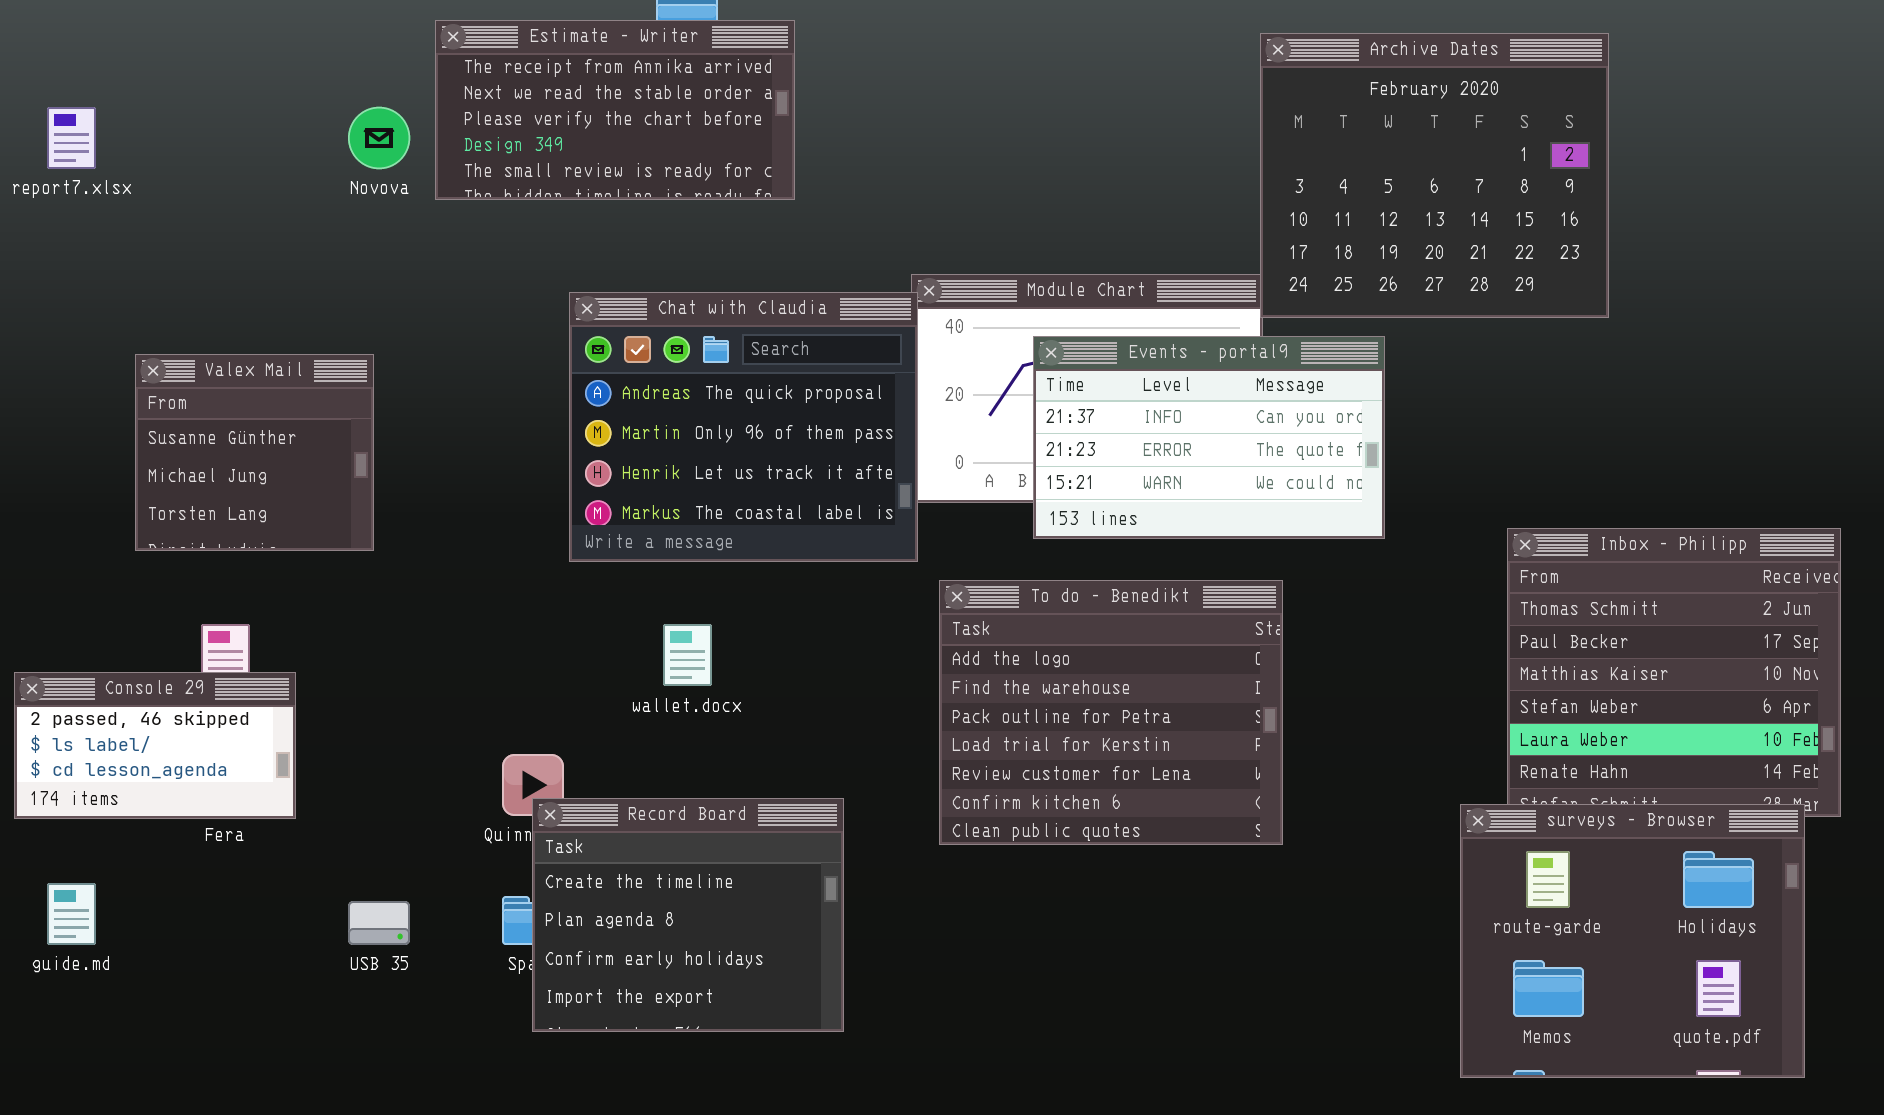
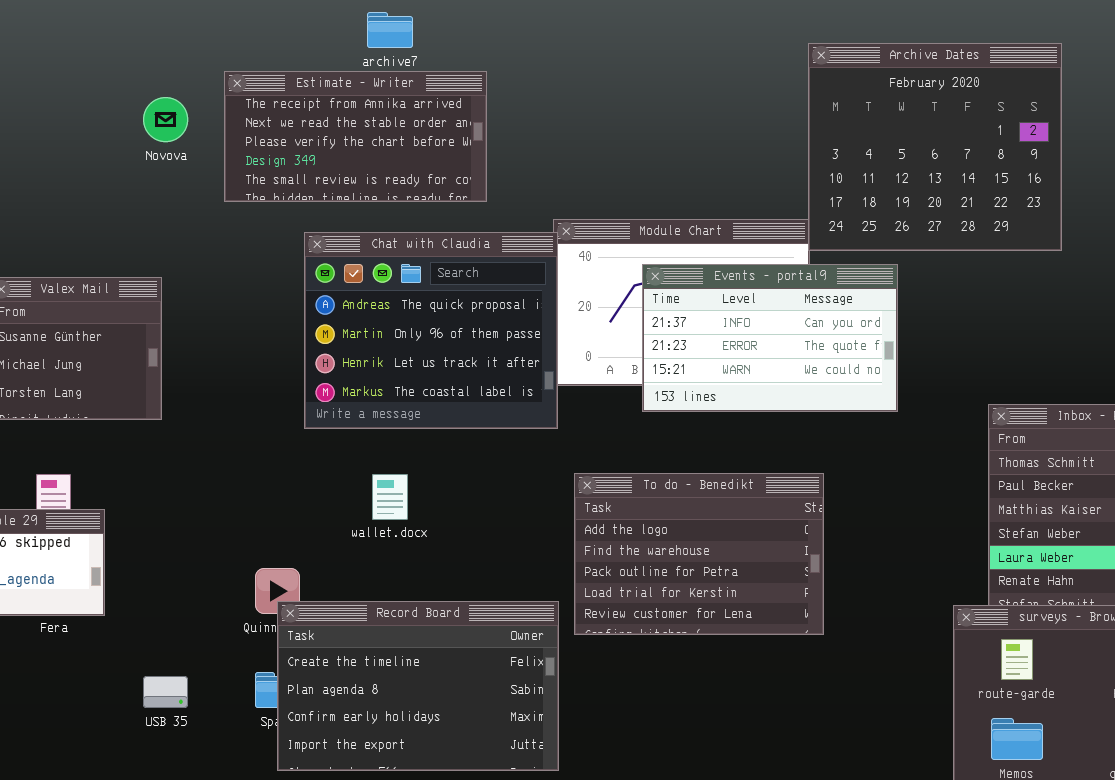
Estimate - Writer: [435,20,795,200] -> [224,71,487,202], moved
To do - Benedikt: [939,580,1283,845] -> [574,473,824,635], resized
Record Board: [532,798,844,1032] -> [277,601,559,771], resized

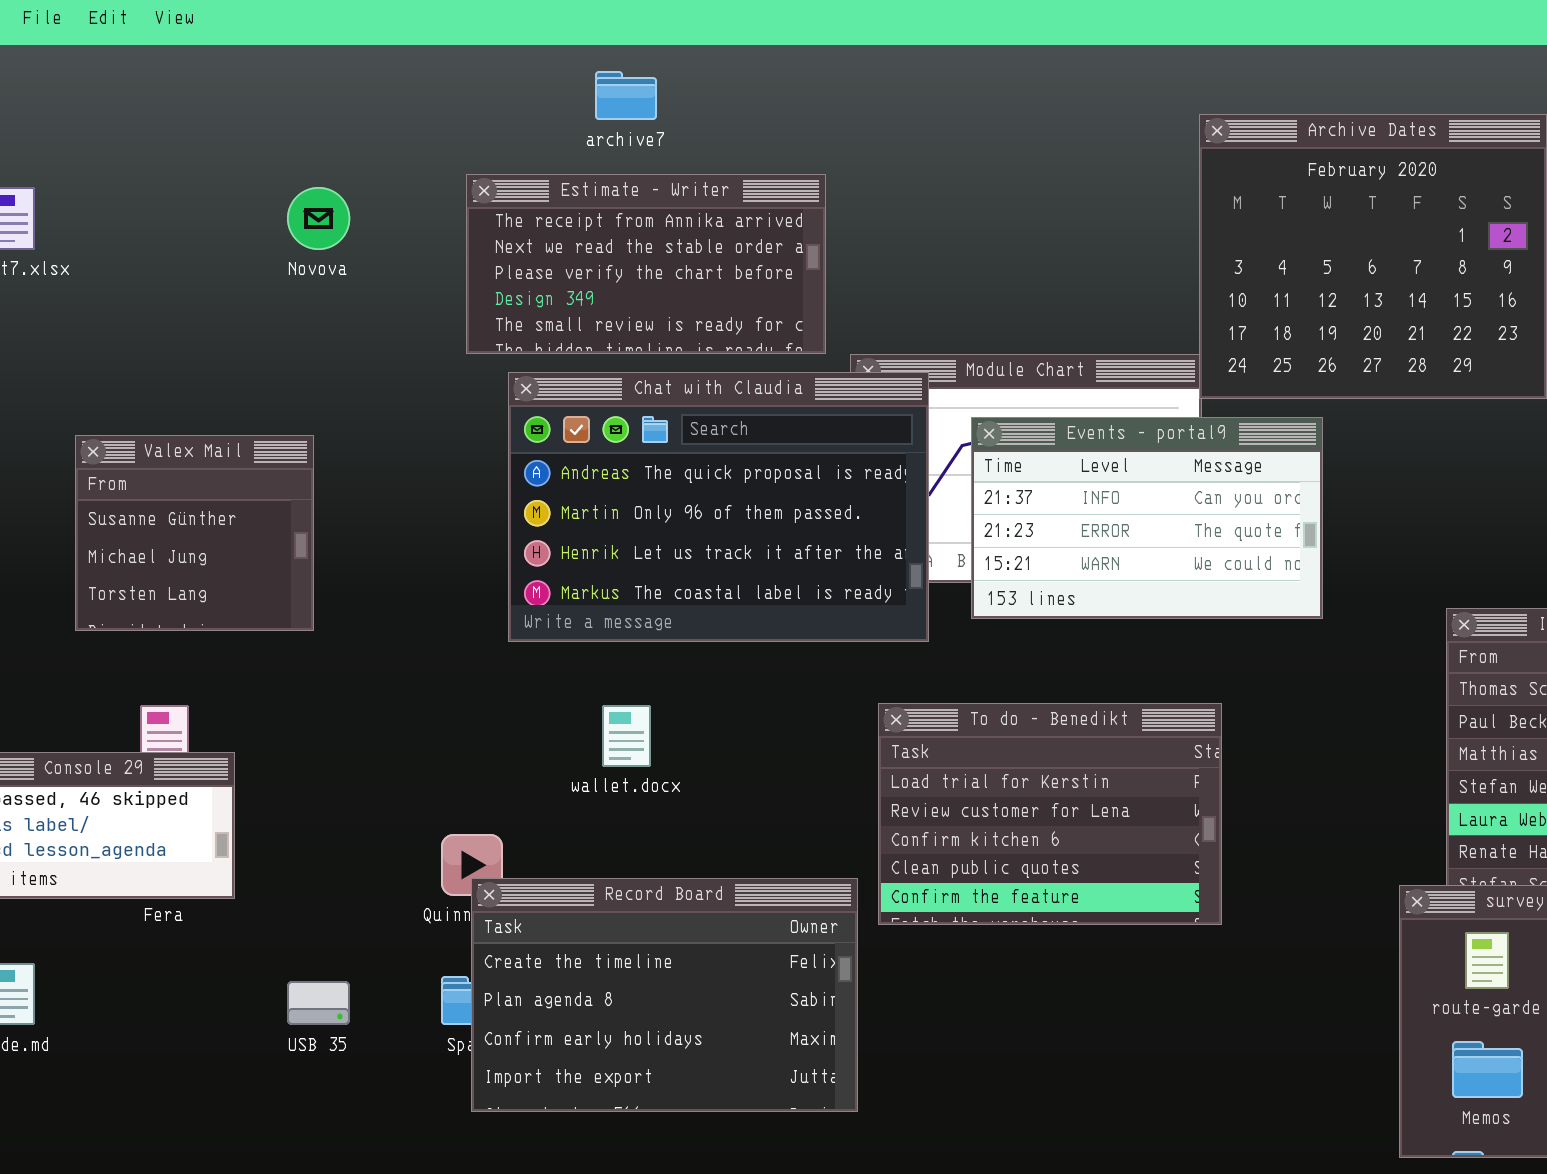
Estimate - Writer: [224,71,487,202] -> [466,174,826,354], moved
Chat with Claudia: [304,232,558,429] -> [508,372,929,642], resized
To do - Benedikt: [574,473,824,635] -> [878,703,1222,925], scrolled down 3 rows

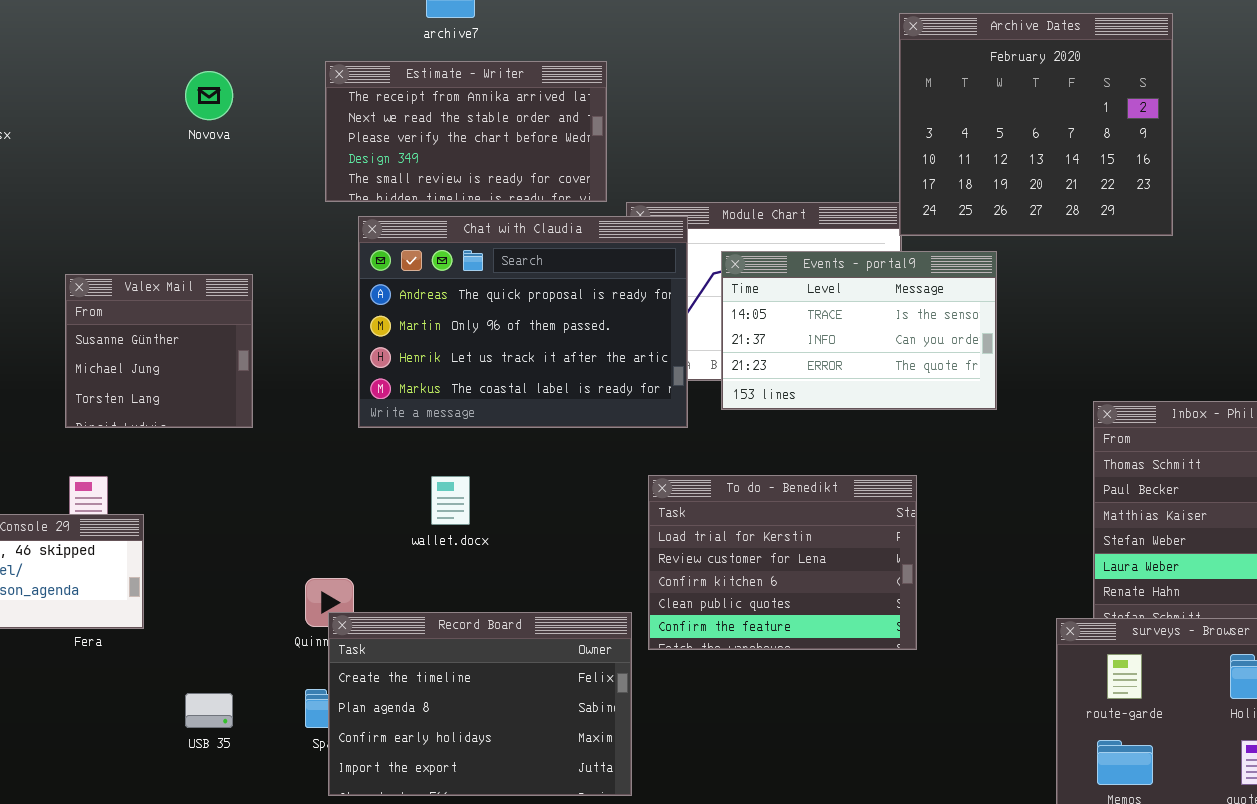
Events - portal9: [971,417,1323,619] -> [721,251,997,410], scrolled up 1 row
Valex Mail: [75,435,314,631] -> [65,274,253,428], moved

